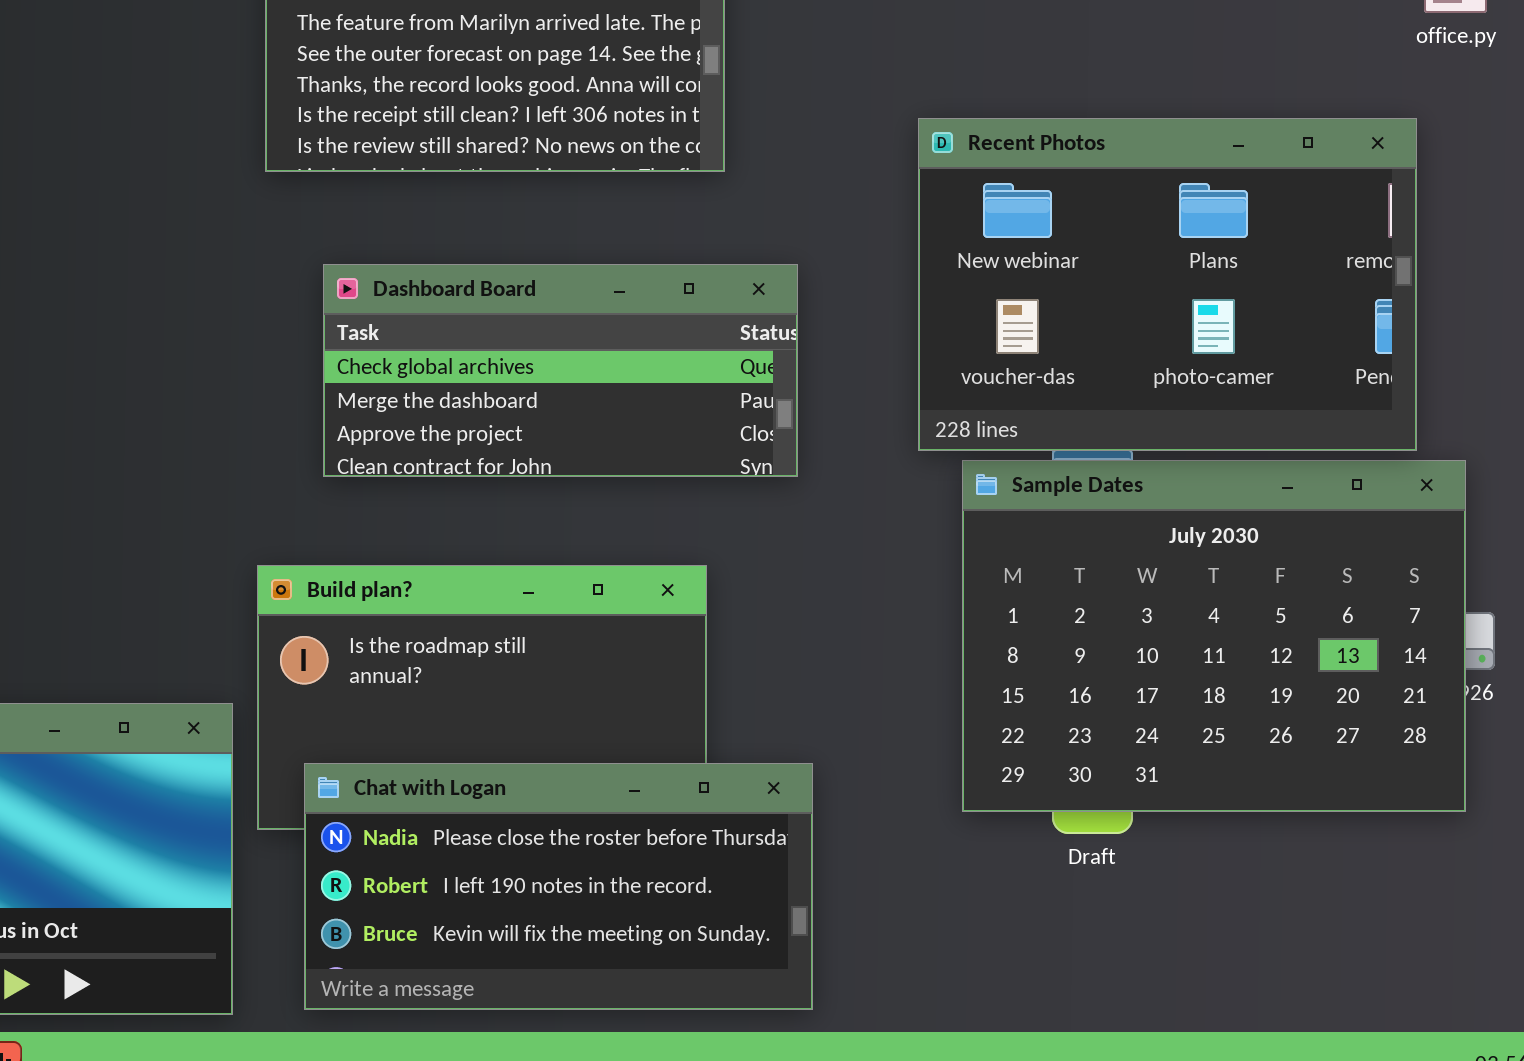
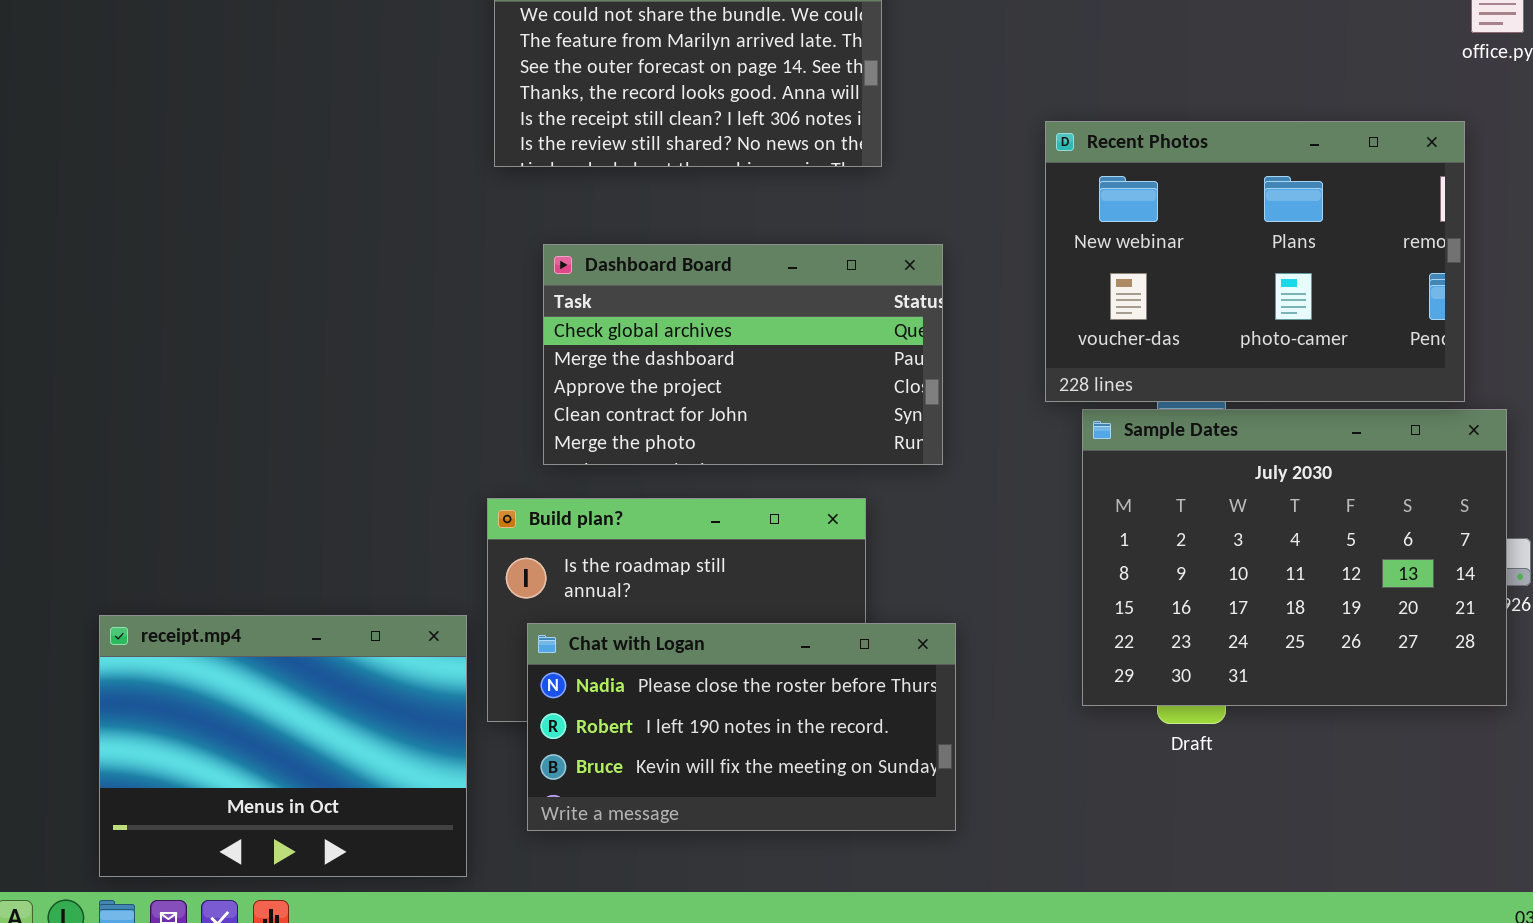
Dashboard Board: [323,264,798,477] -> [543,244,943,465], resized
Chat with Logan: [304,763,813,1010] -> [527,623,956,831], moved

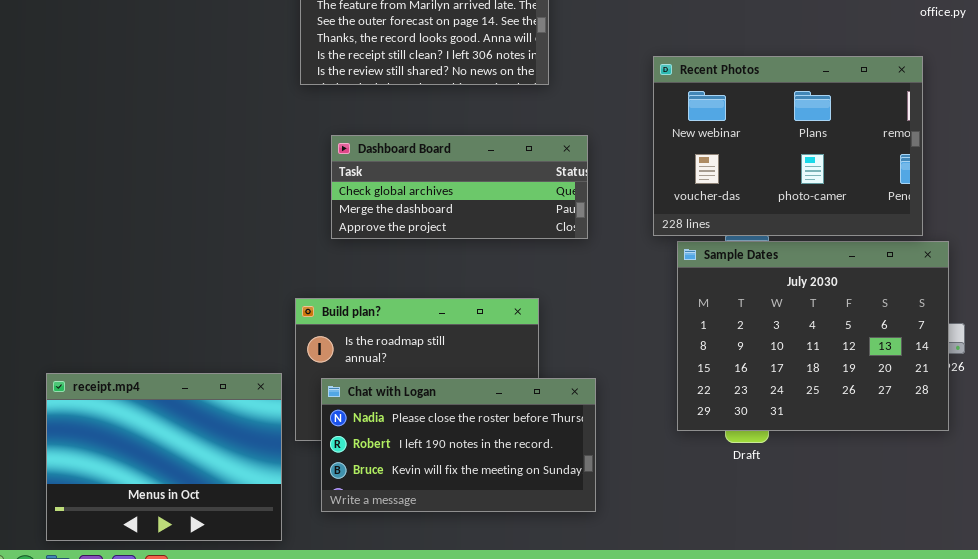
Dashboard Board: [543,244,943,465] -> [331,135,588,239], resized

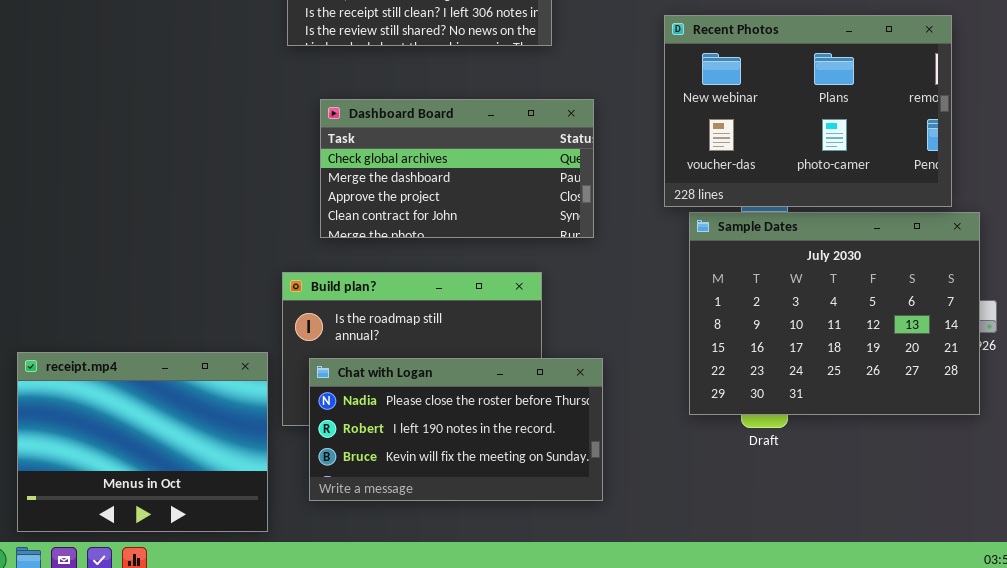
Dashboard Board: [331,135,588,239] -> [320,99,594,238], resized

